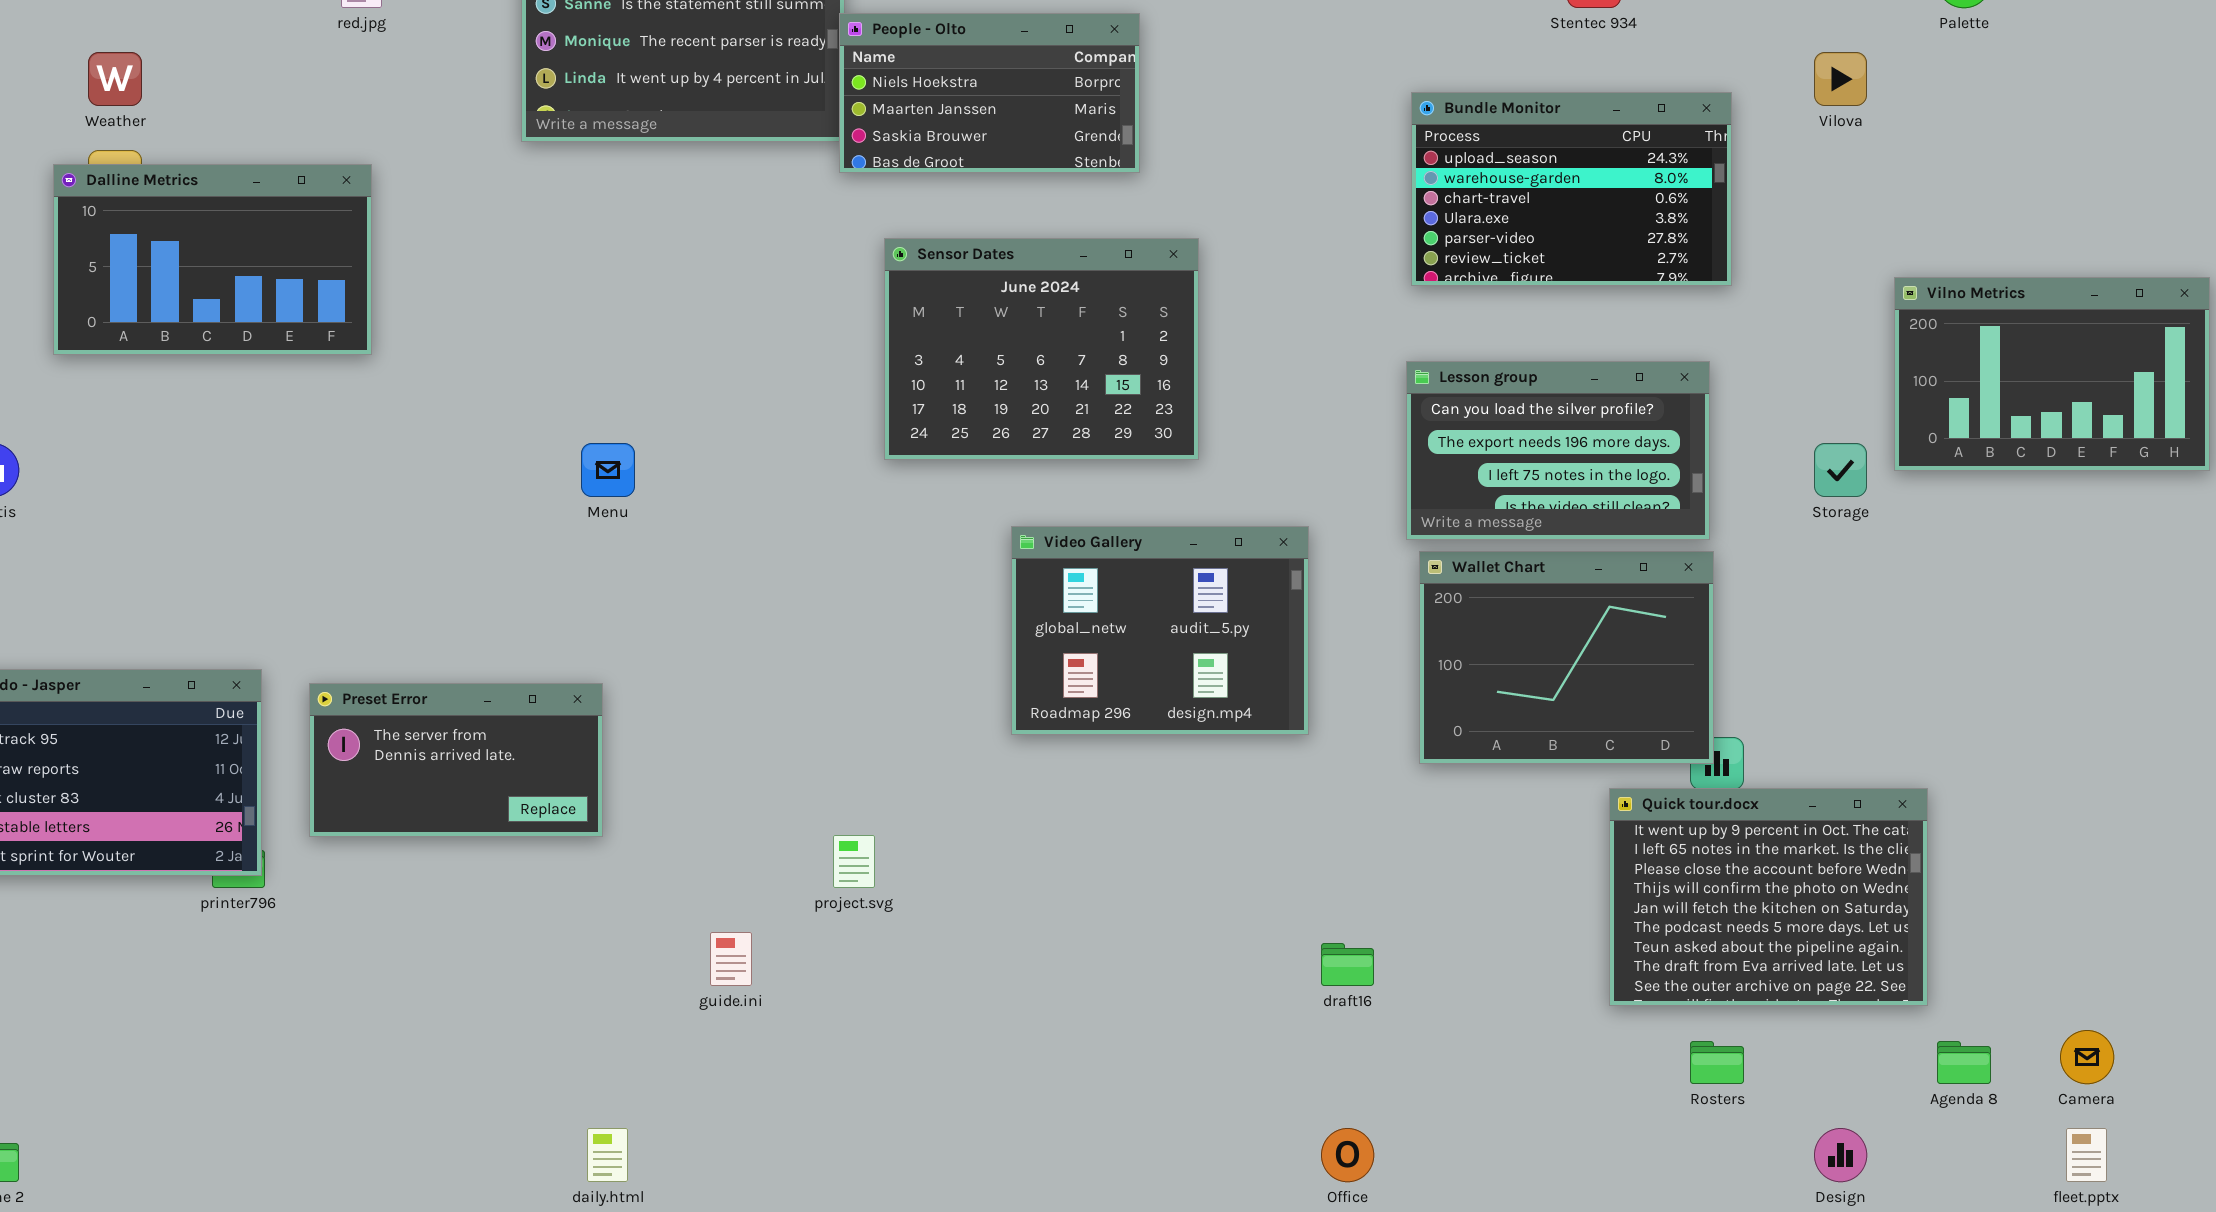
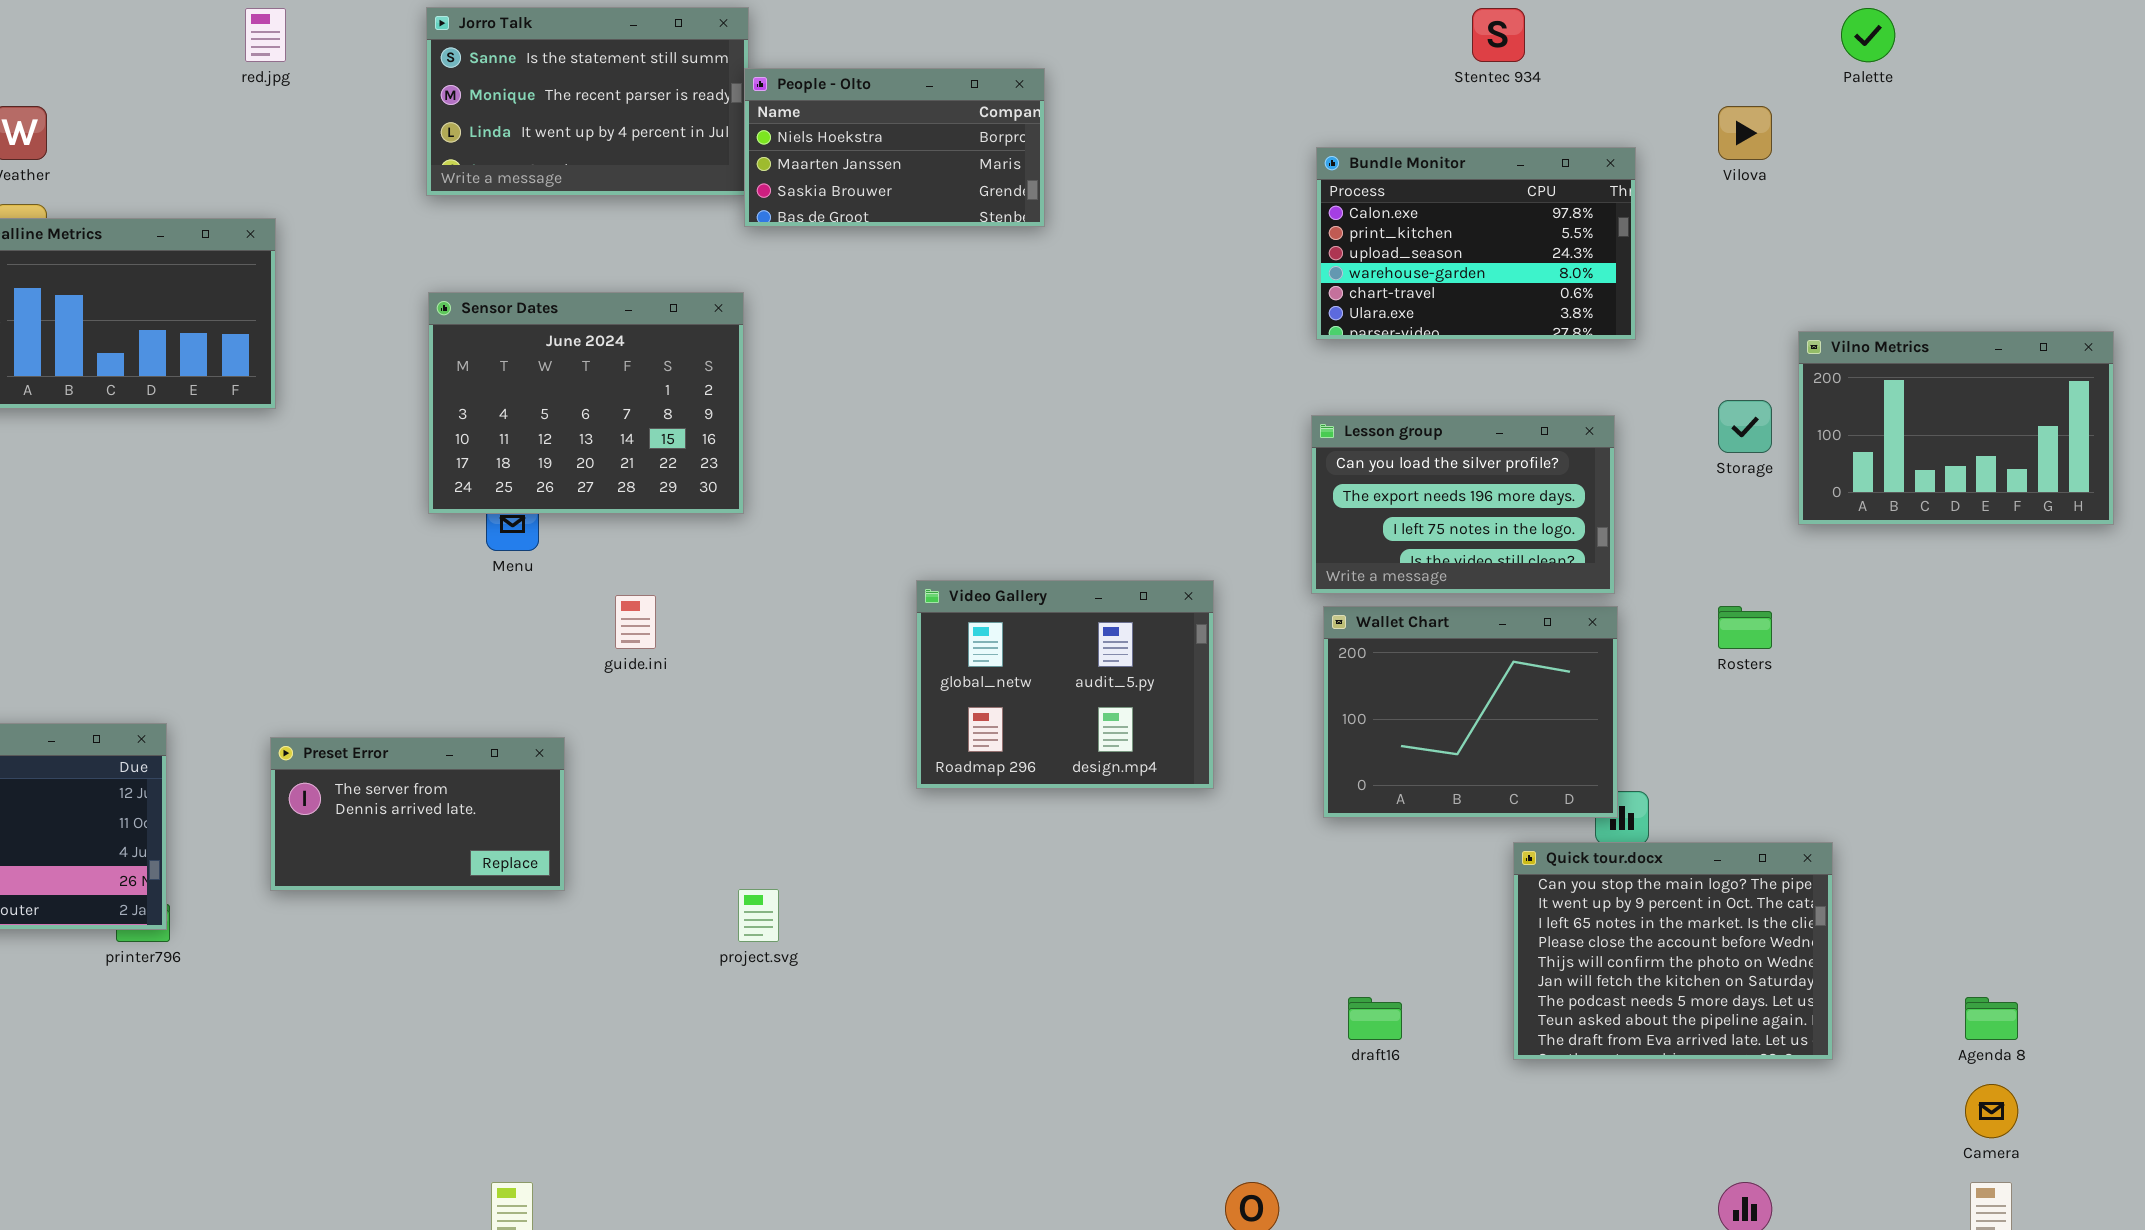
Bundle Monitor: [1411,92,1732,286] -> [1316,147,1636,340], scrolled up 2 rows
Sensor Dates: [884,238,1199,460] -> [428,292,744,514], moved
Storage: [1814,443,1867,497] -> [1718,400,1772,453], moved
Preset Error: [309,683,603,837] -> [270,737,565,891], moved
Quick tour.docx: [1609,788,1928,1006] -> [1513,842,1833,1060], scrolled up 1 row
guide.ini: [710,932,752,986] -> [615,595,656,649], moved
draft16: [1321,943,1374,986] -> [1348,997,1402,1040], moved
Rosters: [1690,1041,1744,1084] -> [1718,606,1772,649], moved
Agenda 8: [1937,1041,1991,1084] -> [1965,997,2018,1040], moved

